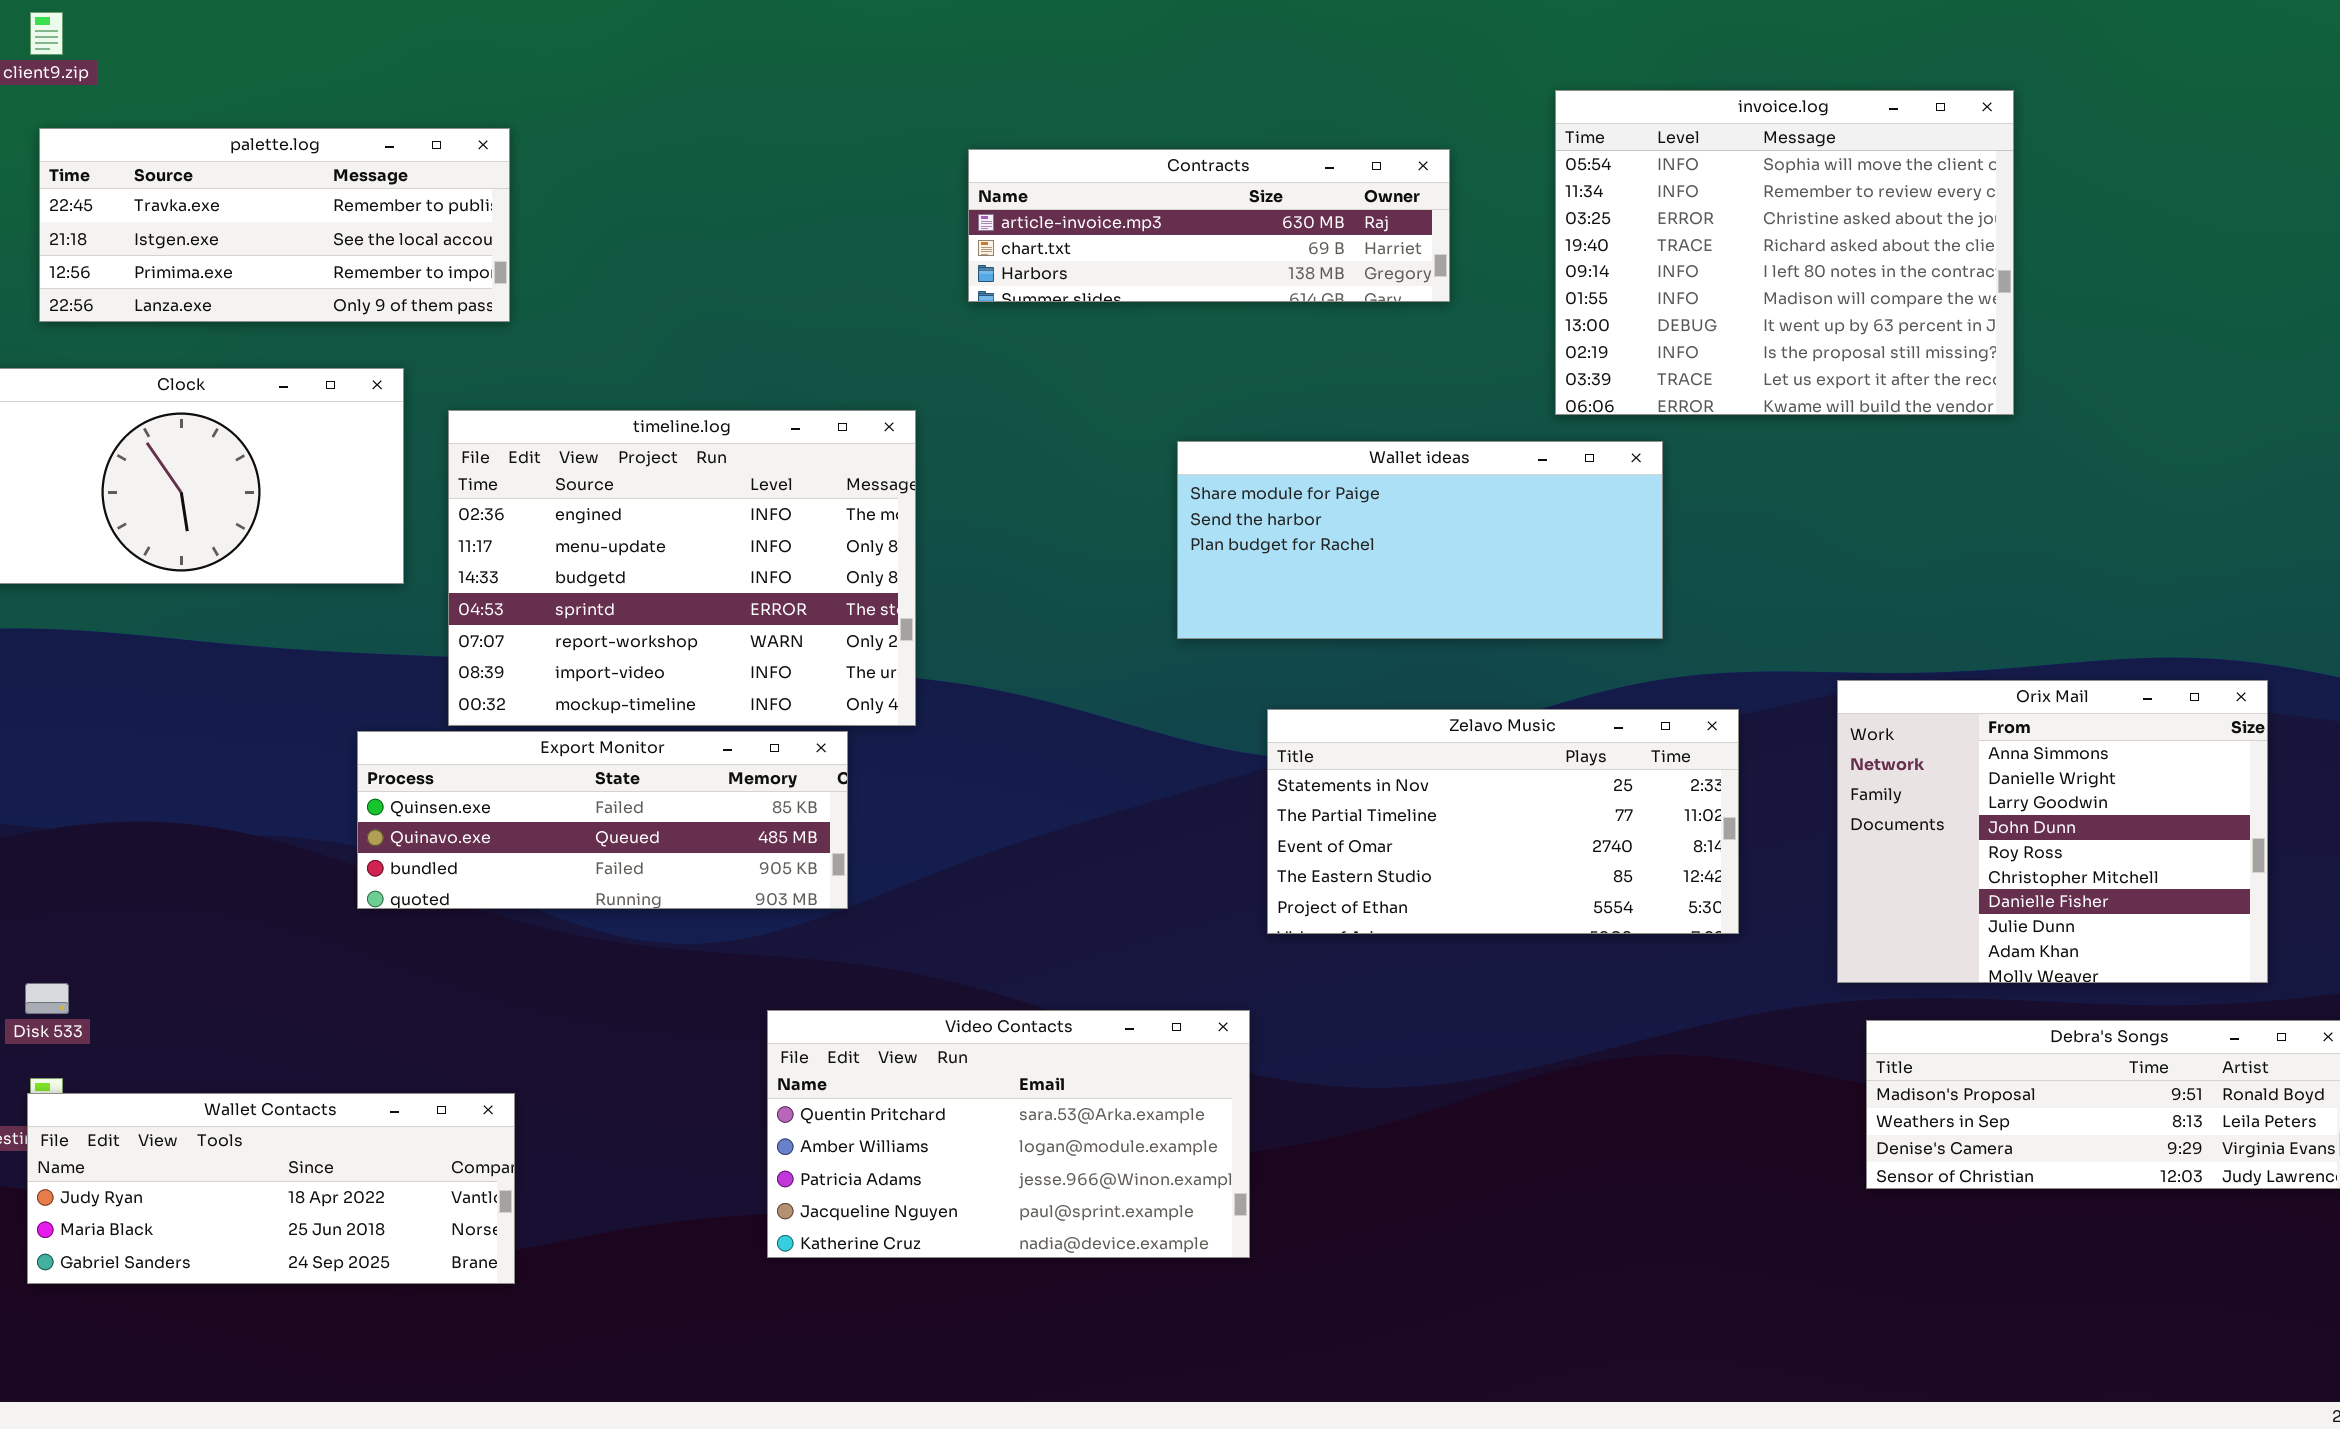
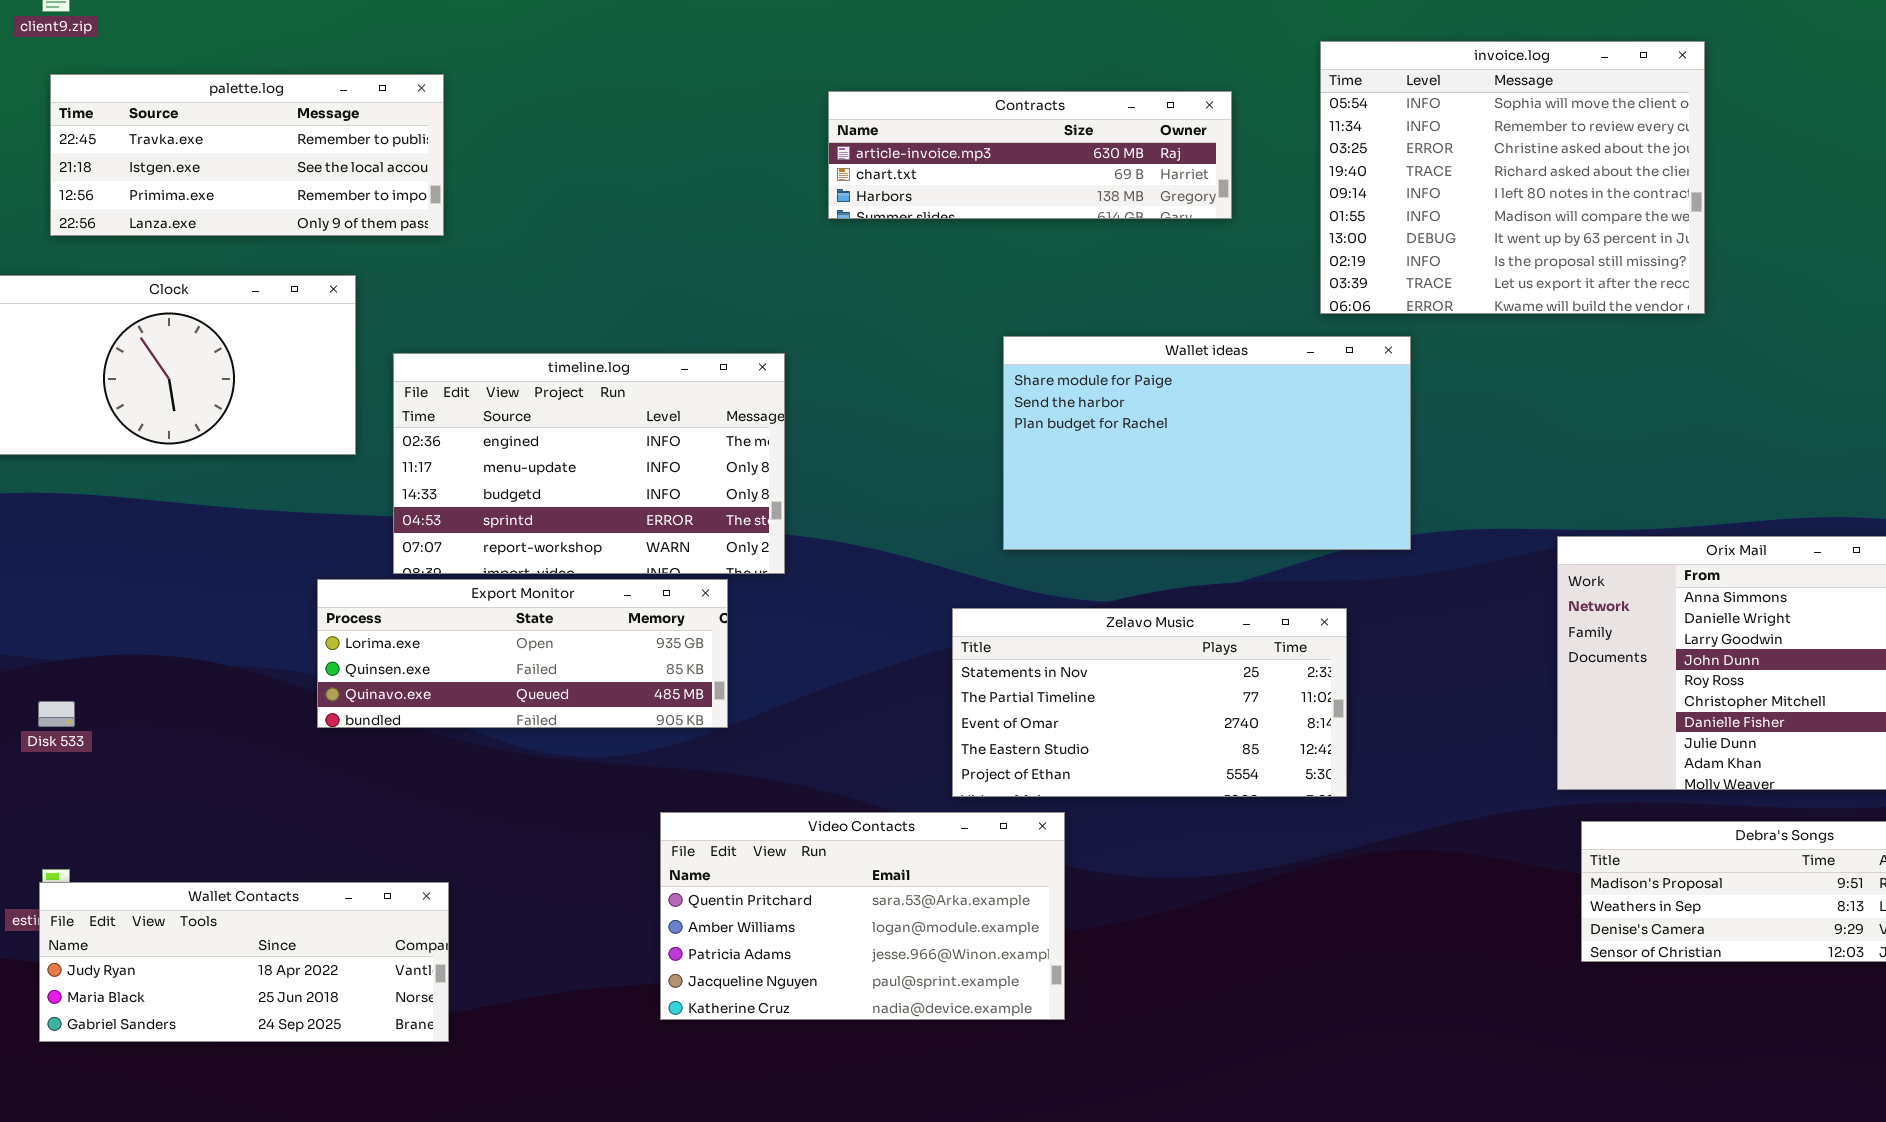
timeline.log: [448,410,916,726] -> [393,353,785,574], resized
Wallet ideas: [1177,441,1663,639] -> [1003,336,1411,550], resized
Zelavo Music: [1267,709,1739,934] -> [952,608,1347,797], moved
Export Monitor: [357,731,848,909] -> [317,579,728,728], scrolled up 1 row
Disk 533: [25,983,69,1014] -> [38,701,75,727], moved

